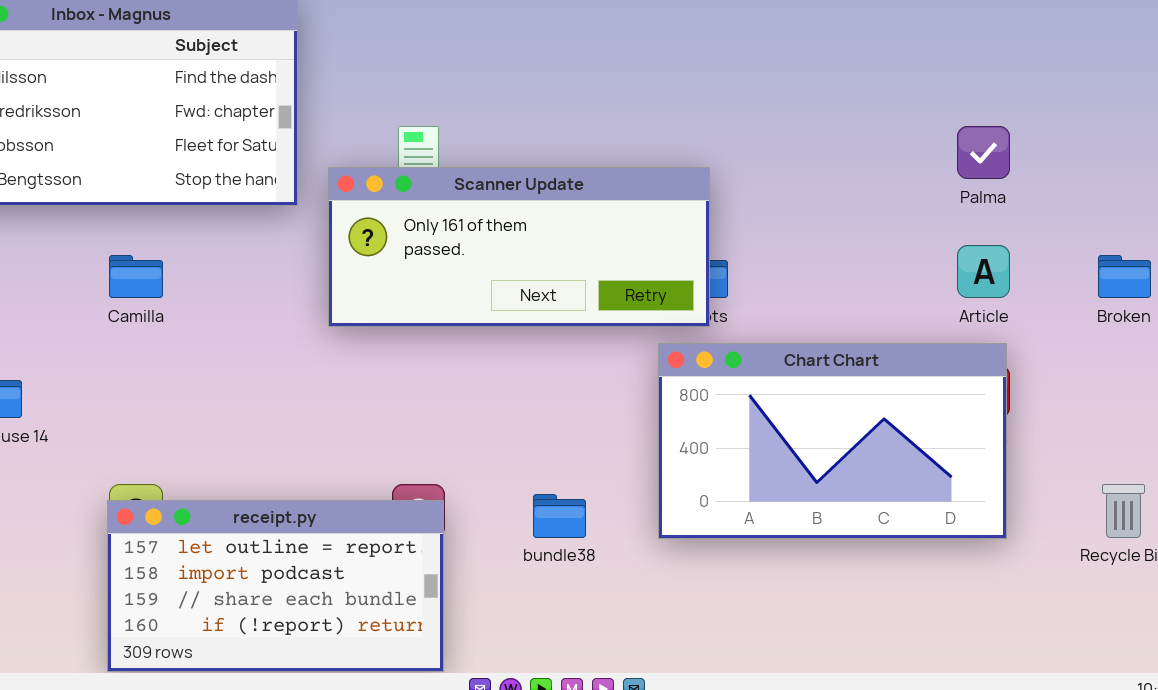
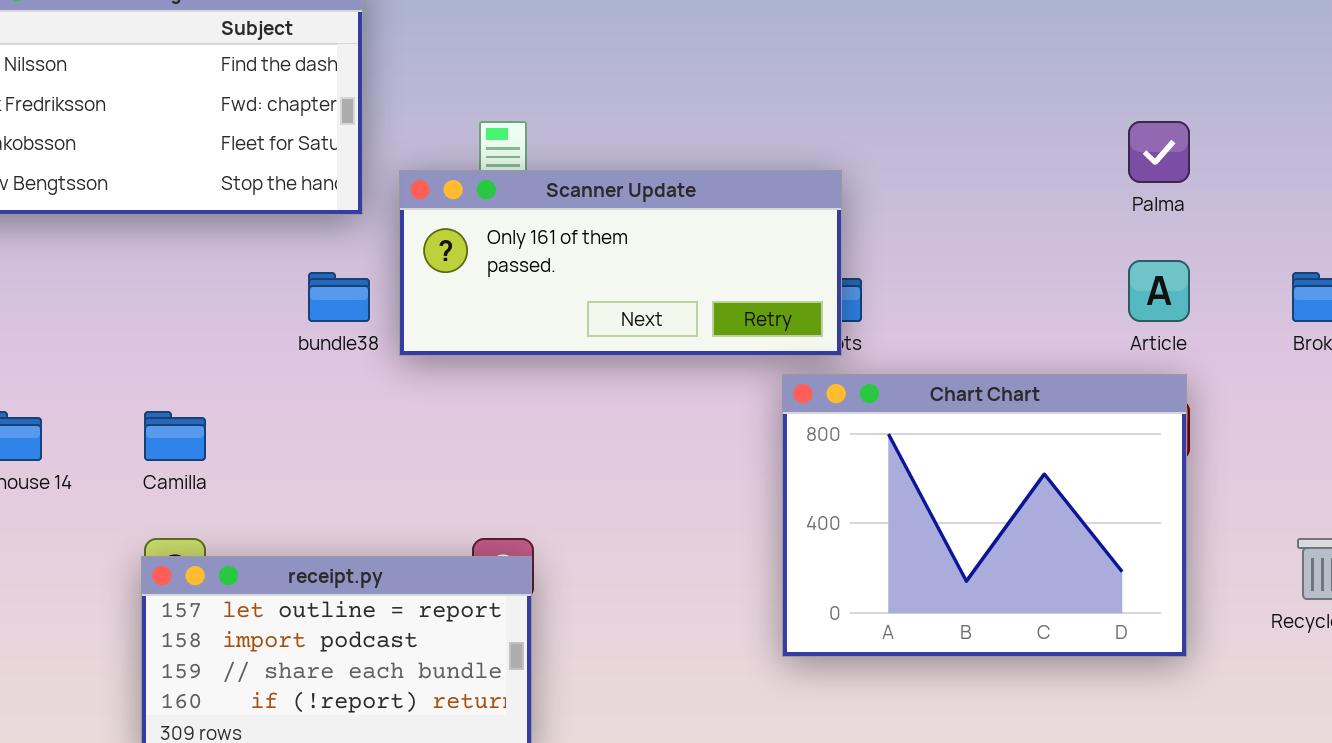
Camilla: [109,255,163,298] -> [144,411,206,461], moved
Chart Chart: [658,343,1007,539] -> [782,374,1187,657], resized
bundle38: [533,494,586,538] -> [308,272,370,322], moved

